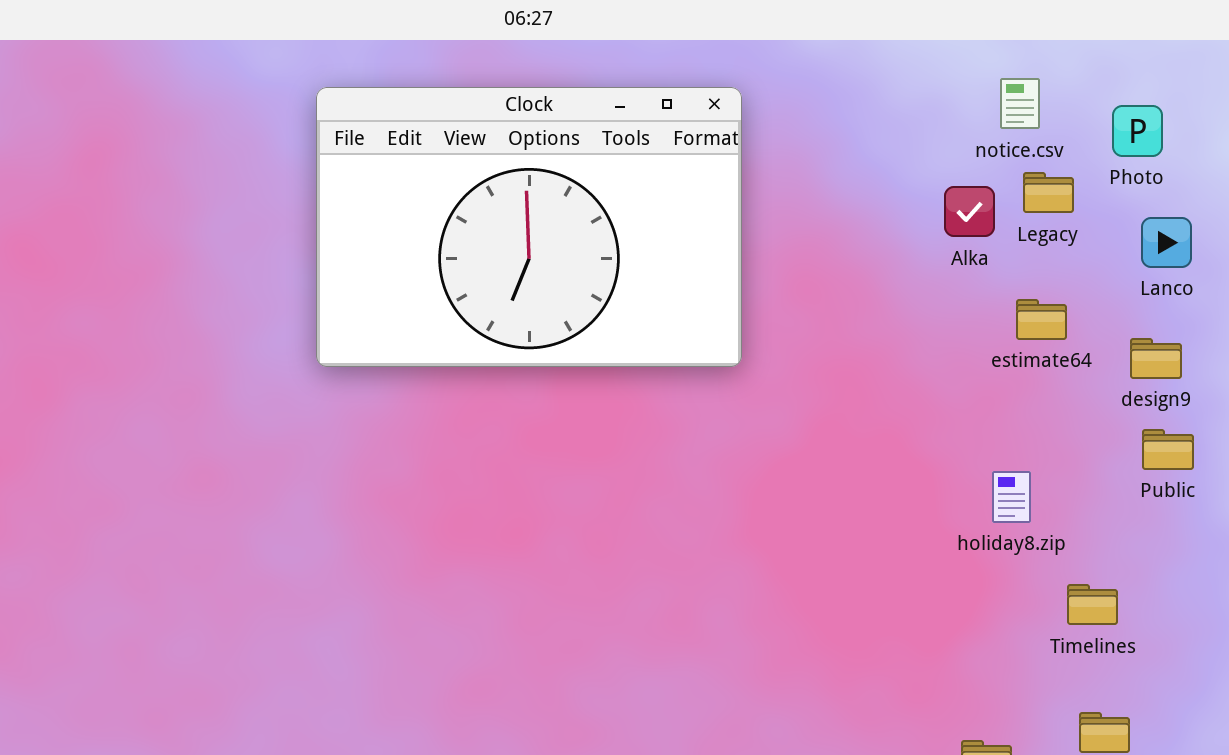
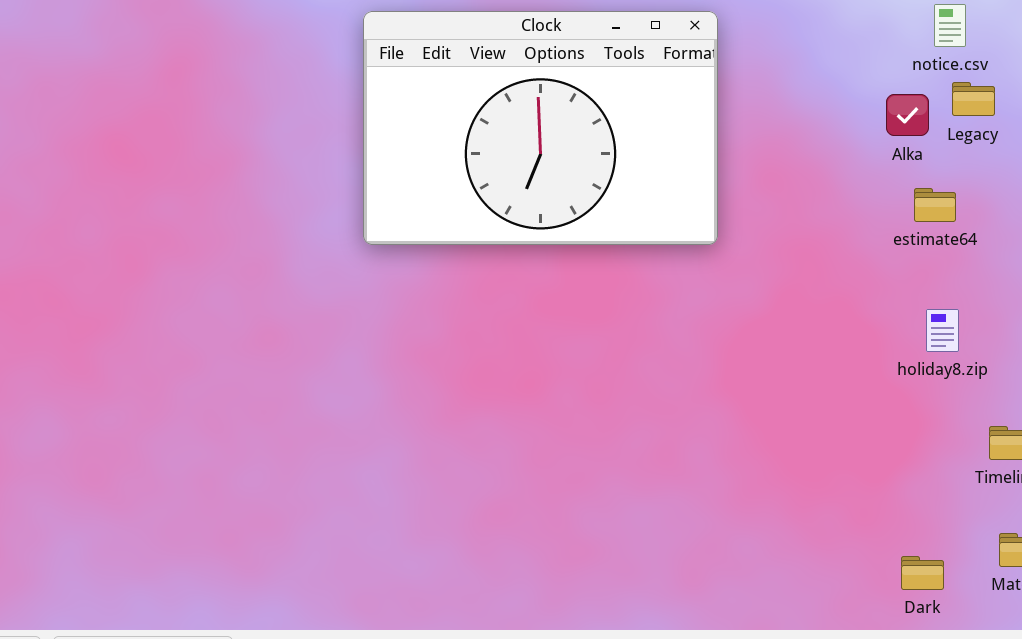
estimate64: [1016,299,1067,340] -> [914,188,956,222], moved
holiday8.zip: [992,471,1031,523] -> [926,309,959,352], moved

